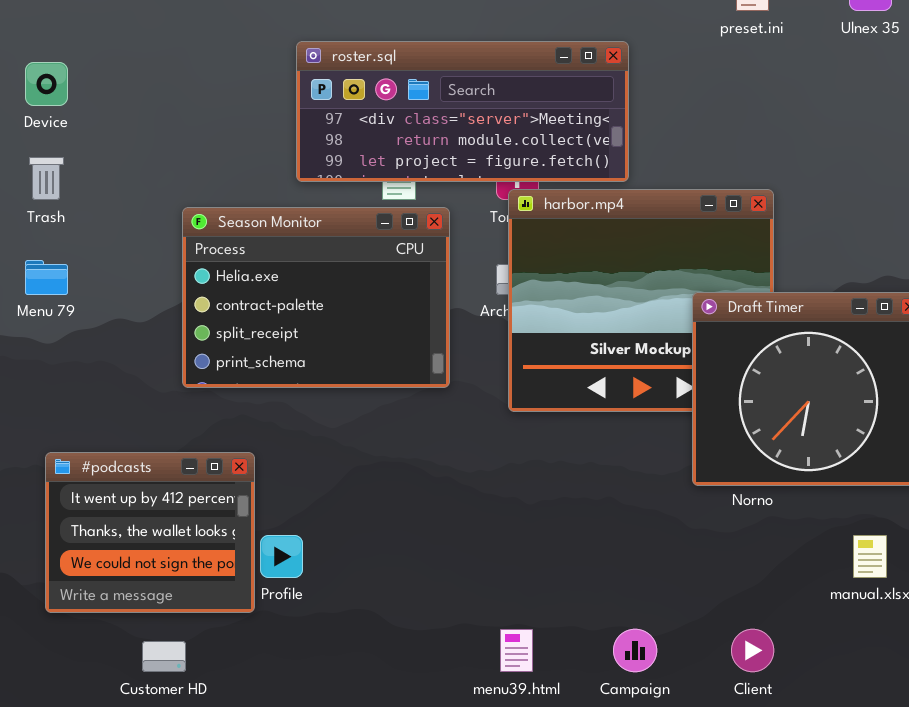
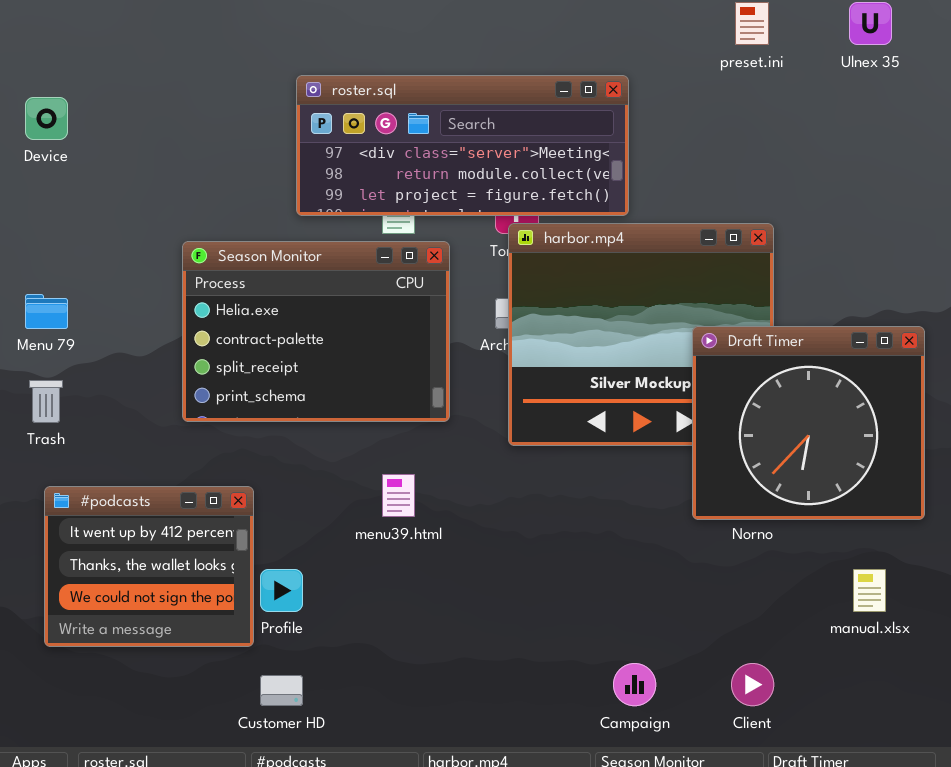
Trash: [29,157,64,200] -> [29,380,63,423], moved
menu39.html: [500,629,533,672] -> [382,474,415,517], moved
Customer HD: [142,641,186,672] -> [260,675,303,706], moved

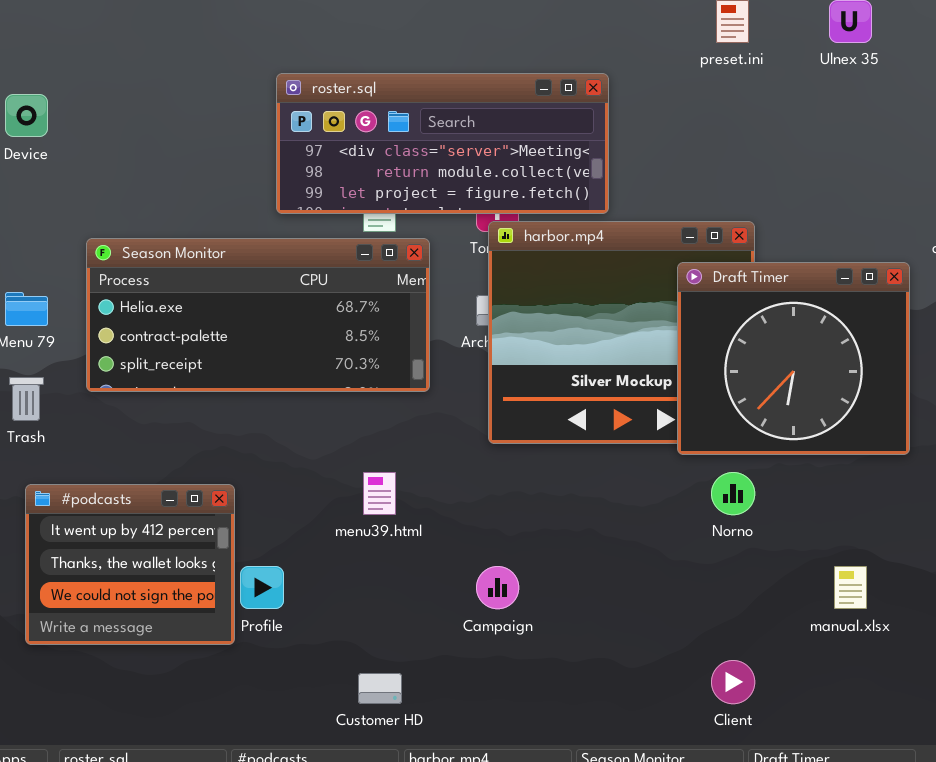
Season Monitor: [182,241,450,422] -> [86,238,430,392], resized
Draft Timer: [692,326,925,520] -> [677,262,910,455], moved
Campaign: [613,663,656,706] -> [476,566,519,609], moved
Customer HD: [260,675,303,706] -> [358,673,402,704], moved

